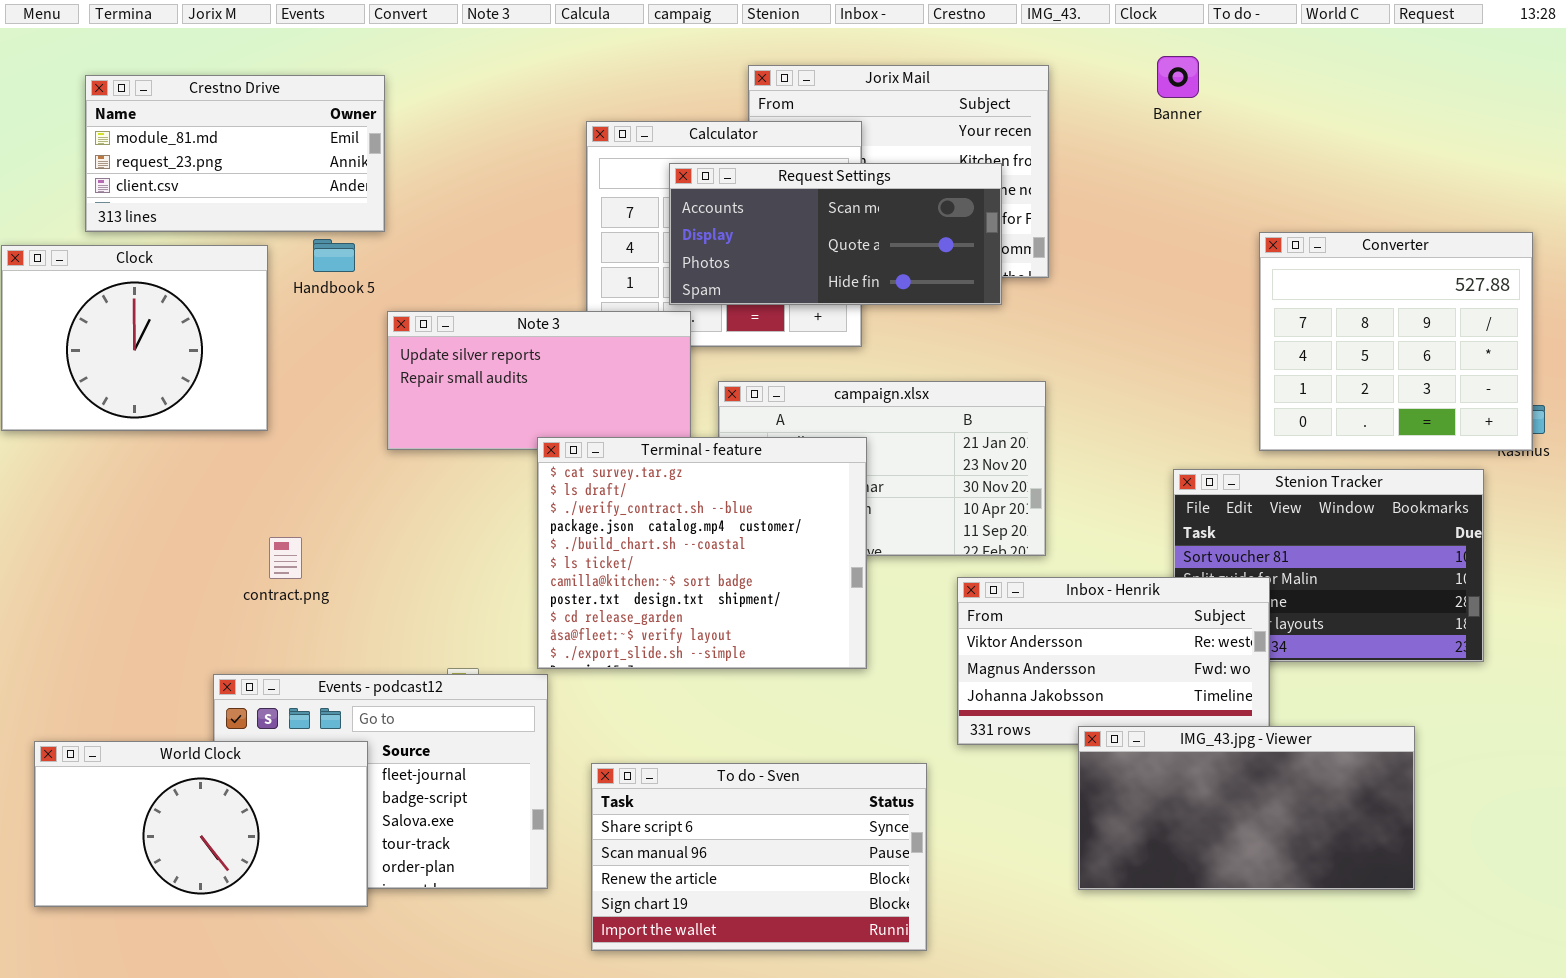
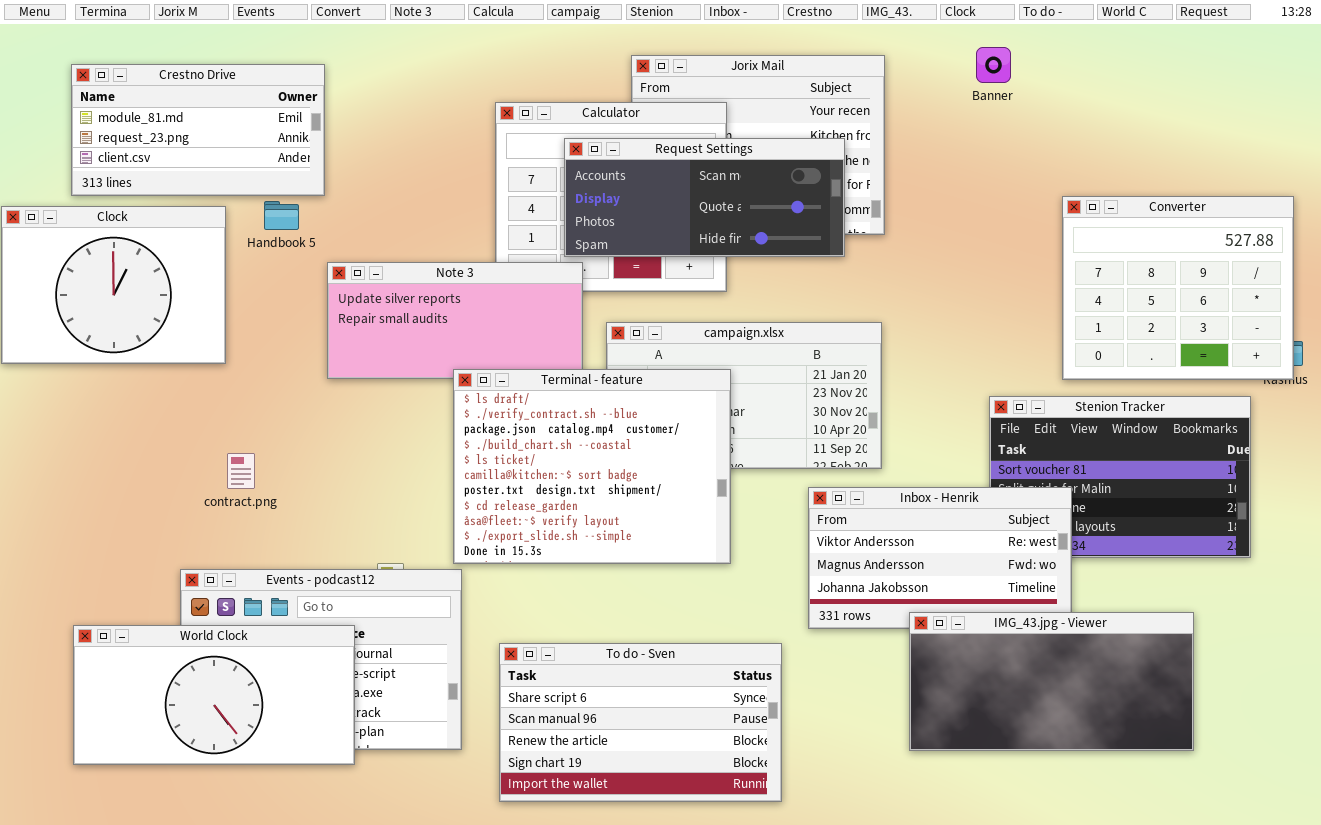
Terminal - feature: [537,437,867,669] -> [453,369,731,564], scrolled down 1 row
World Clock: [34,741,368,907] -> [73,625,355,765], moved

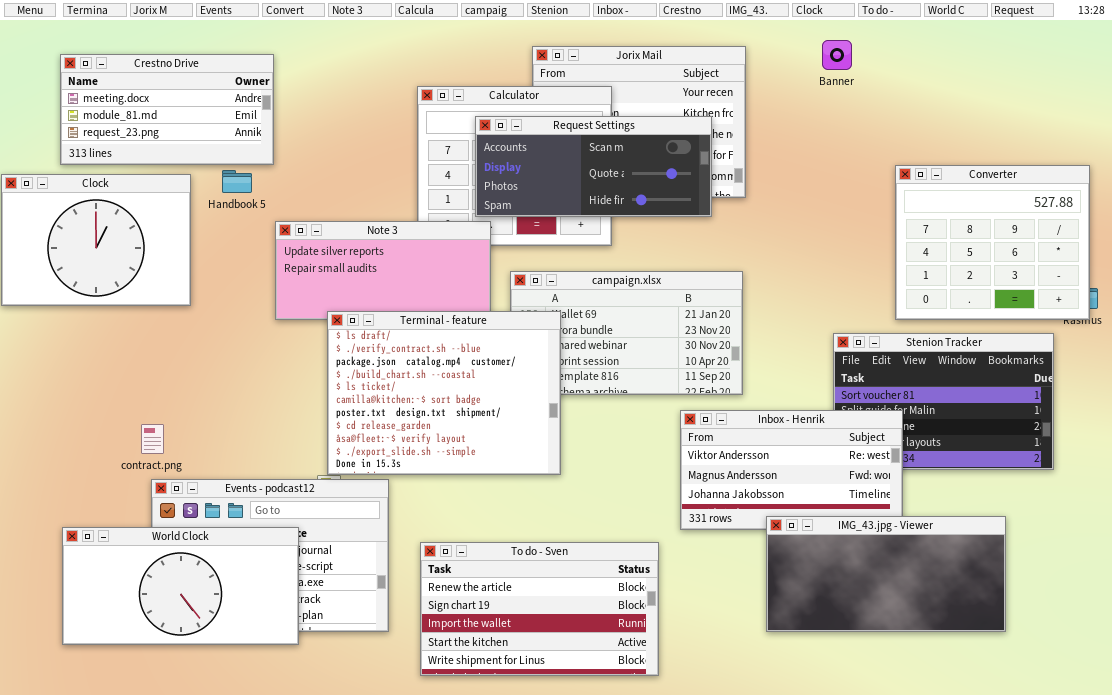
Crestno Drive: [71,64,325,196] -> [60,54,274,165], scrolled up 1 row
Terminal - feature: [453,369,731,564] -> [327,311,561,475], moved
contract.png: [227,453,255,489] -> [141,424,164,454], moved
To do - Sven: [499,643,782,802] -> [420,542,659,676], scrolled down 2 rows

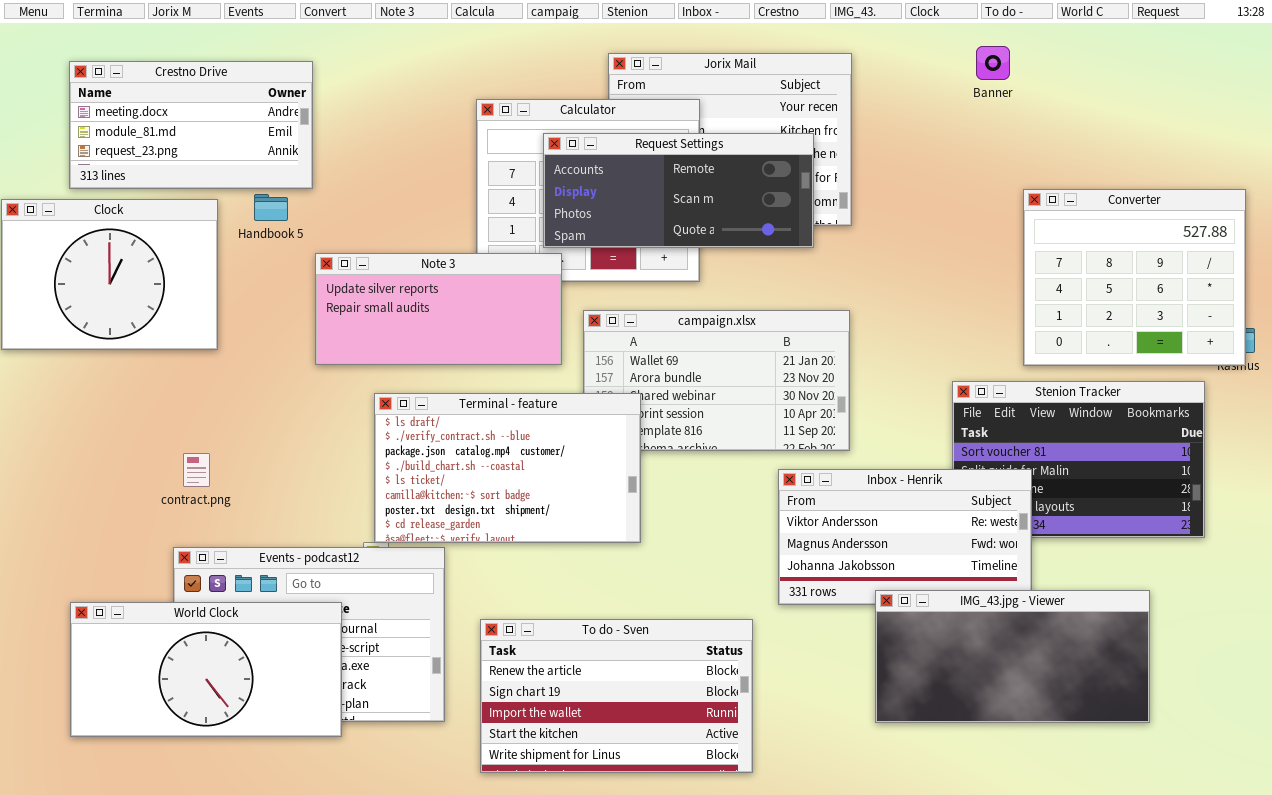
Banner: [822,40,852,70] -> [976,46,1010,80], moved
Request Settings: [475,116,712,217] -> [543,133,814,248], scrolled up 1 row
Terminal - feature: [327,311,561,475] -> [374,393,641,543], resized
contract.png: [141,424,164,454] -> [183,453,210,487], moved

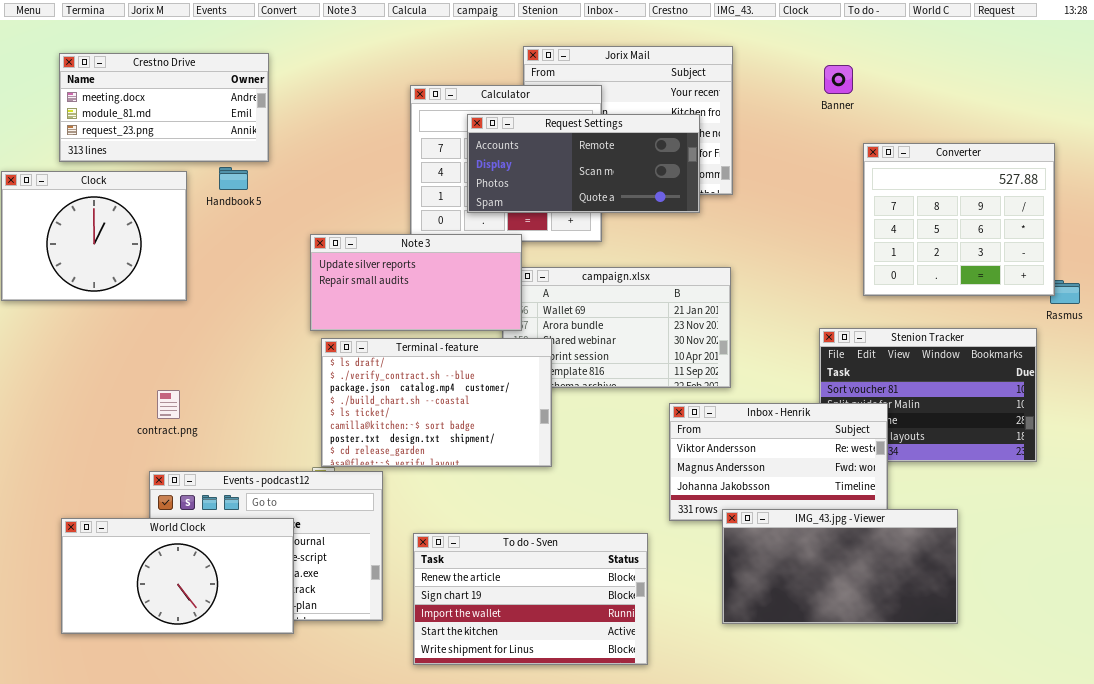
Banner: [976,46,1010,80] -> [824,65,853,94], moved
Converter: [1023,189,1246,366] -> [863,143,1055,296], moved
Note 3: [315,253,562,365] -> [310,234,522,331], moved
IMG_43.jpg - Viewer: [875,590,1150,723] -> [722,509,958,624], moved

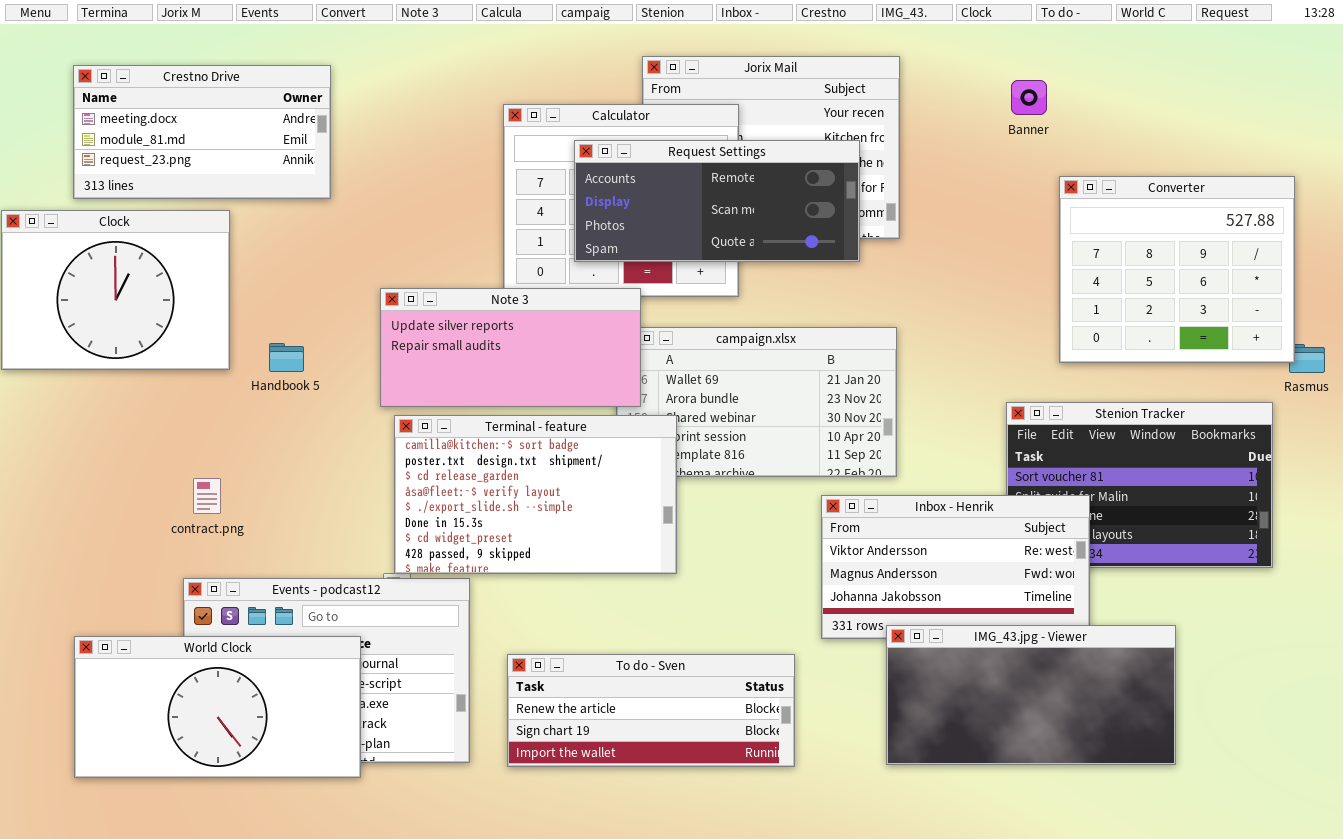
Handbook 5: [219,167,248,190] -> [269,343,304,372], moved
Terminal - feature: [321,338,552,467] -> [394,415,677,574], scrolled down 5 rows
To do - Sven: [413,533,648,665] -> [507,654,795,767], resized

